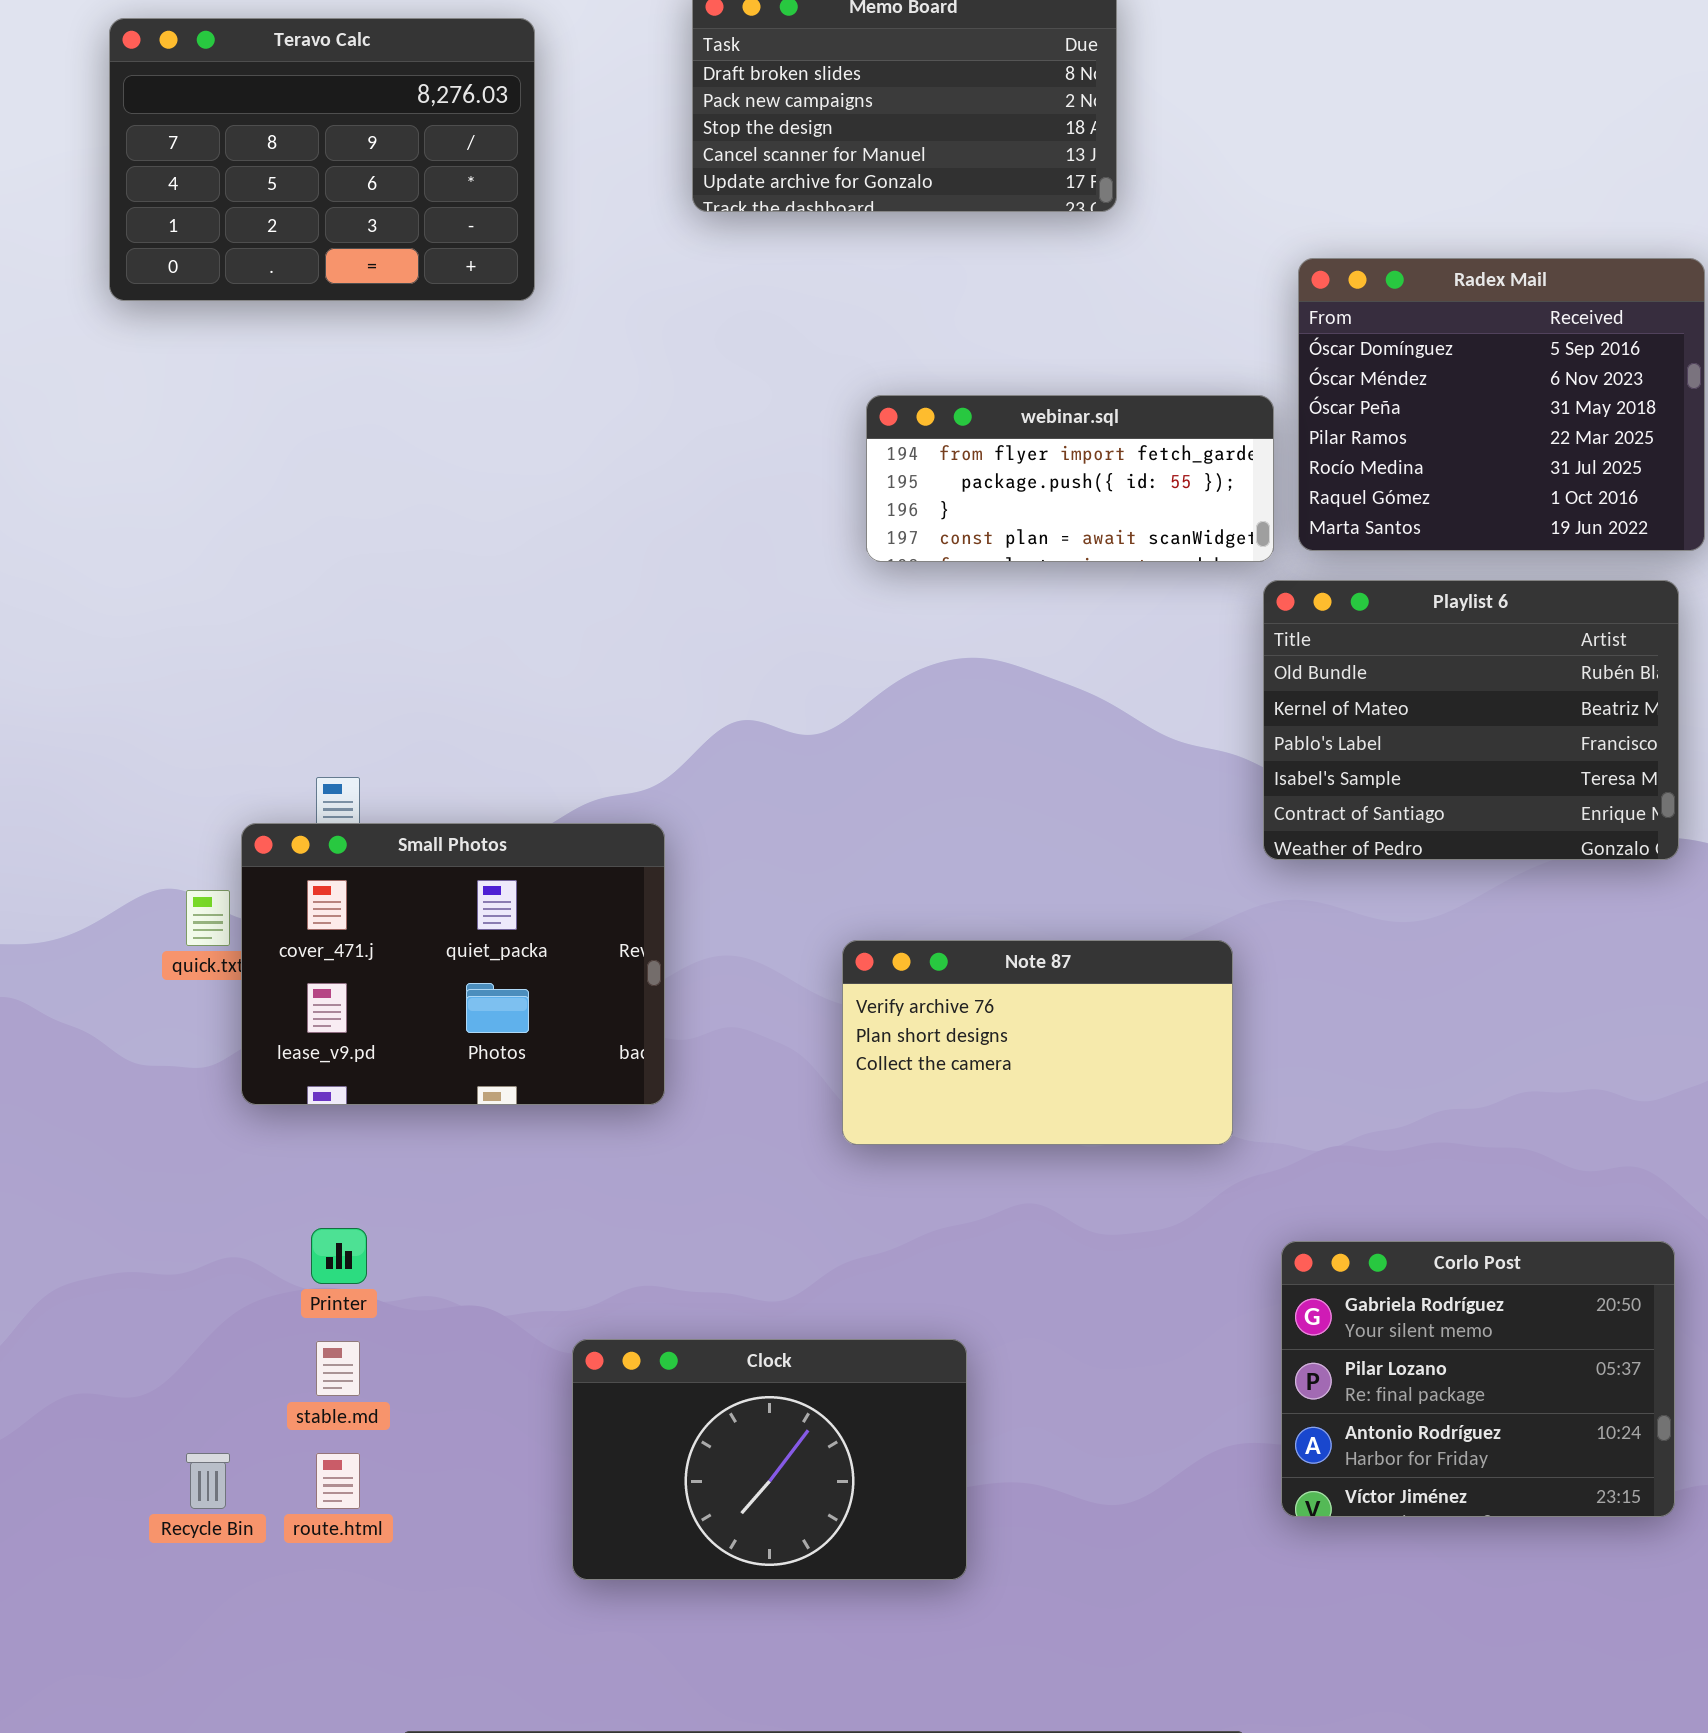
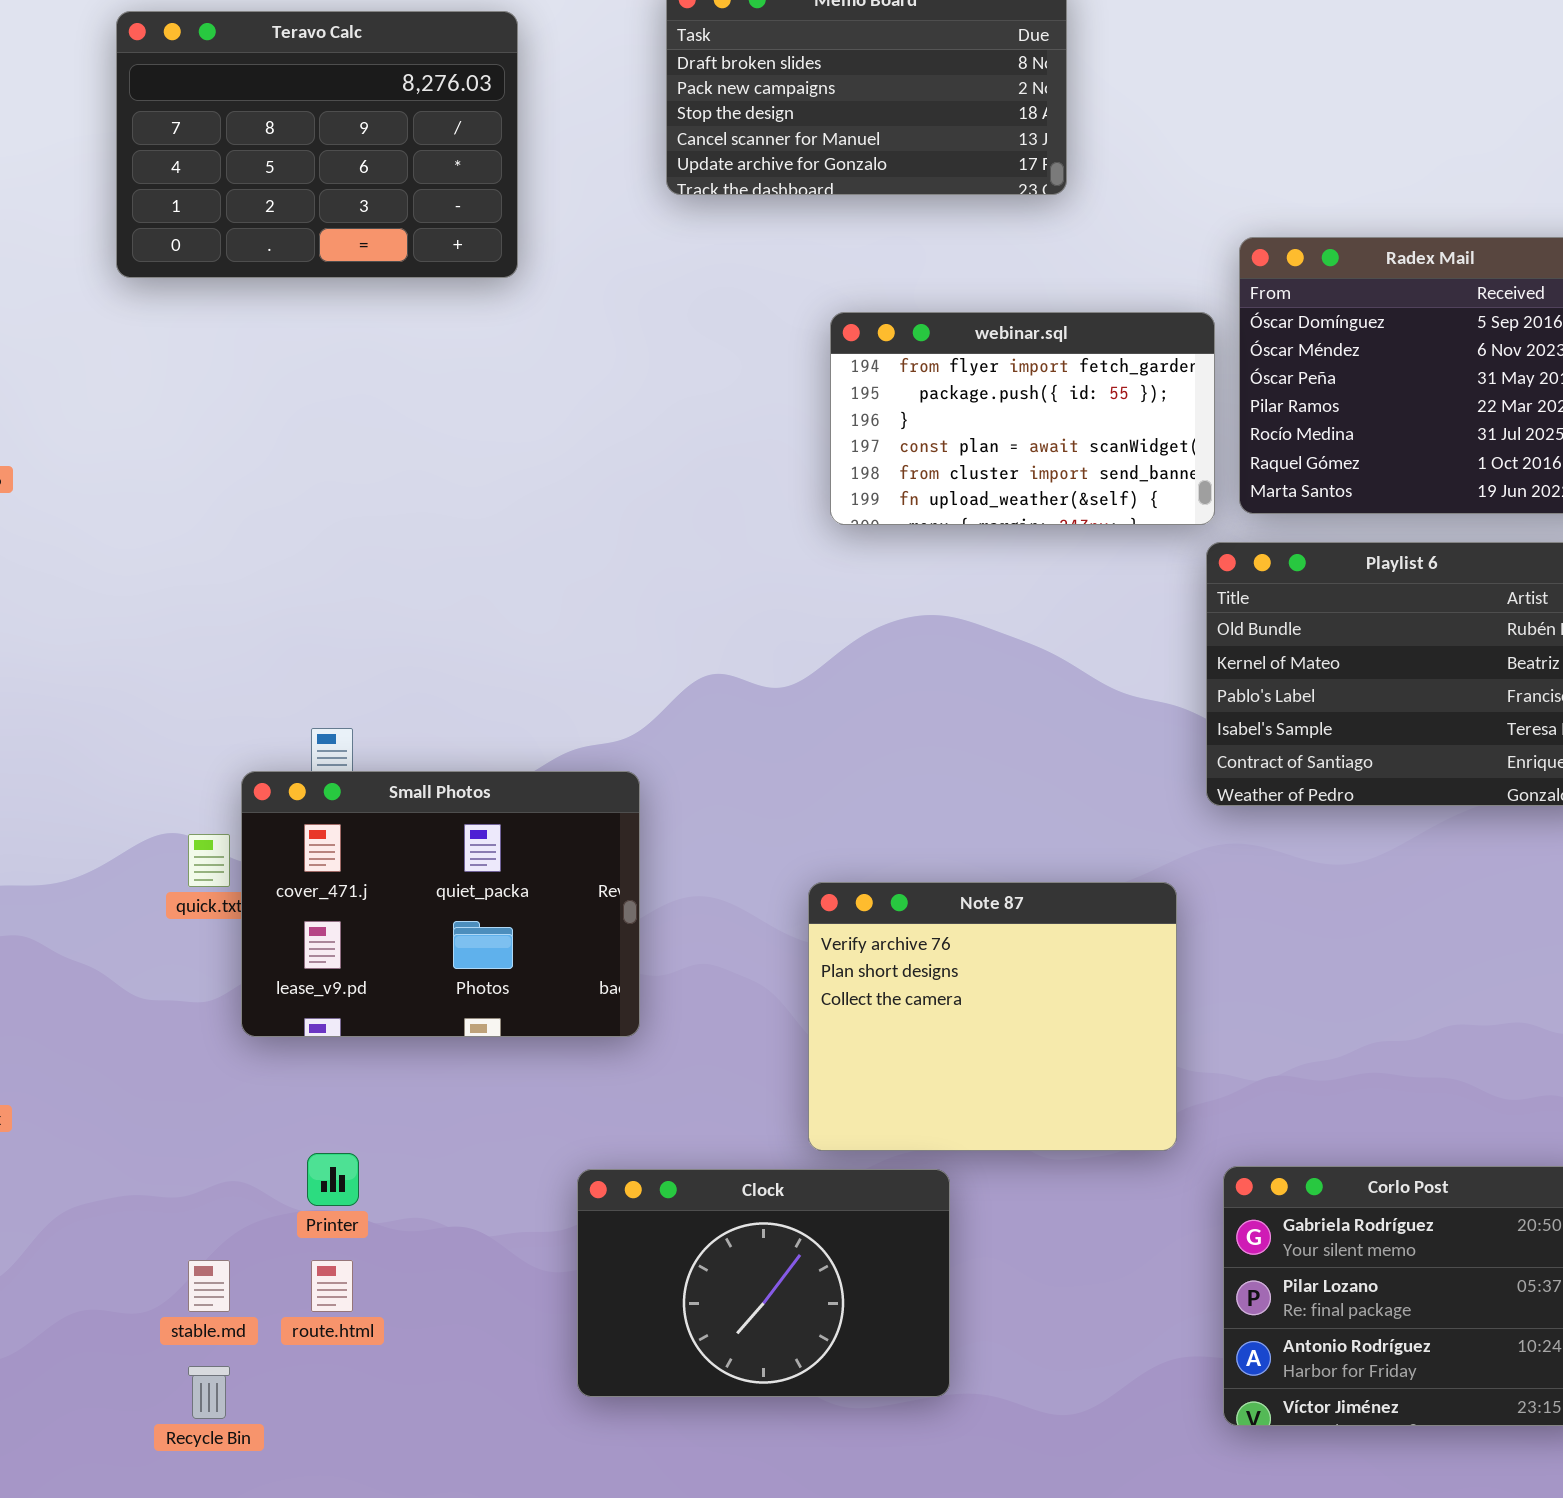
webinar.sql: [866,395,1274,562] -> [830,312,1215,525], resized
Note 87: [842,940,1233,1145] -> [808,882,1177,1151], resized
Clock: [572,1339,967,1580] -> [577,1169,950,1397], moved
stable.md: [316,1341,360,1396] -> [188,1260,230,1312], moved
route.html: [316,1453,360,1509] -> [311,1260,353,1312], moved

